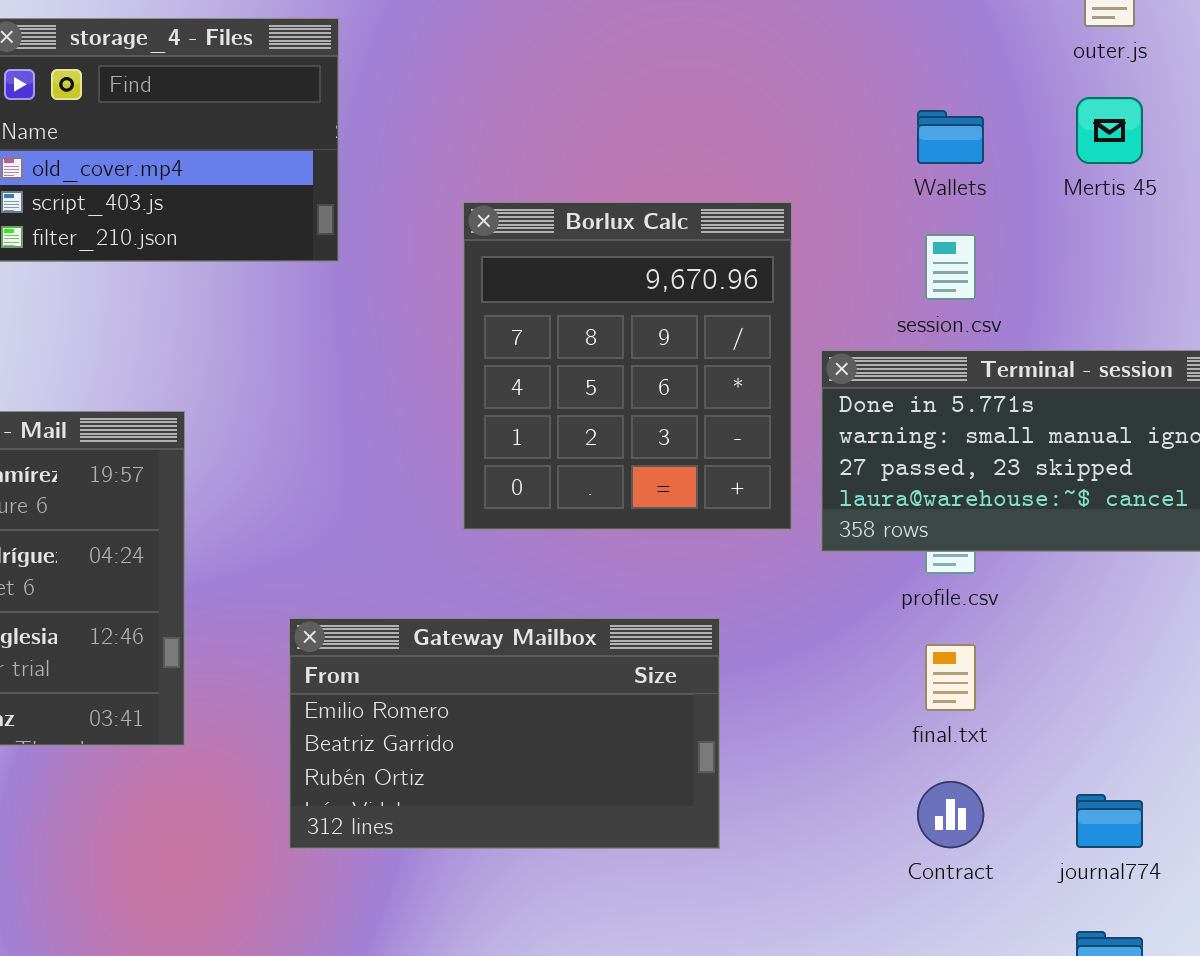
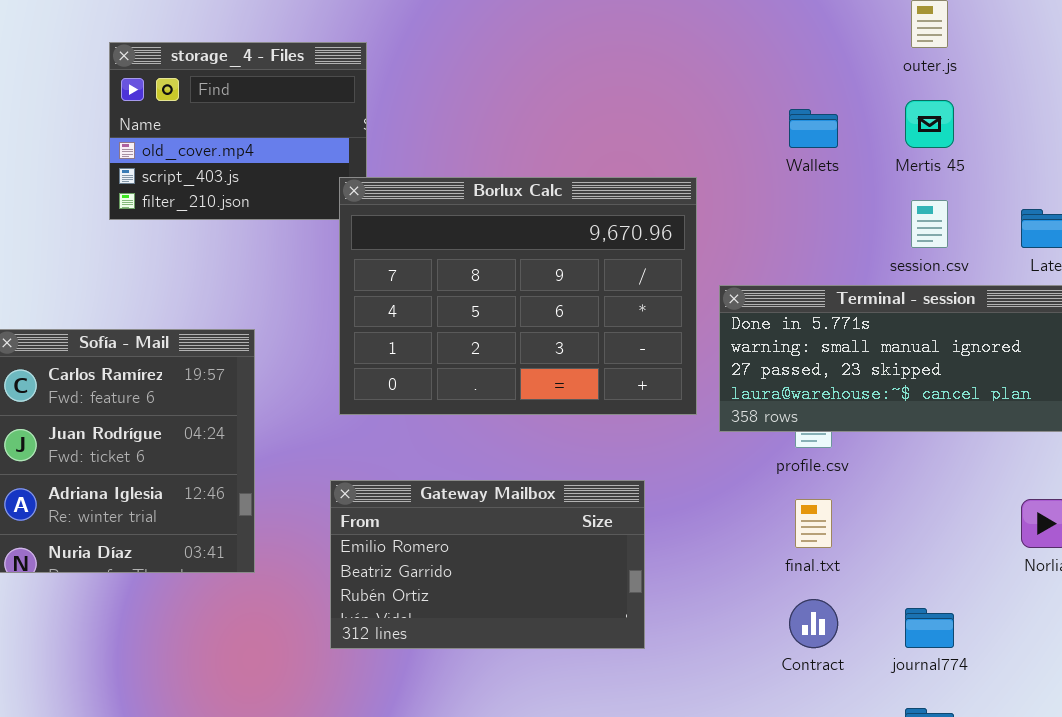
Borlux Calc: [463,202,792,530] -> [339,177,697,415], resized
session.csv: [925,234,976,300] -> [911,200,948,248], moved

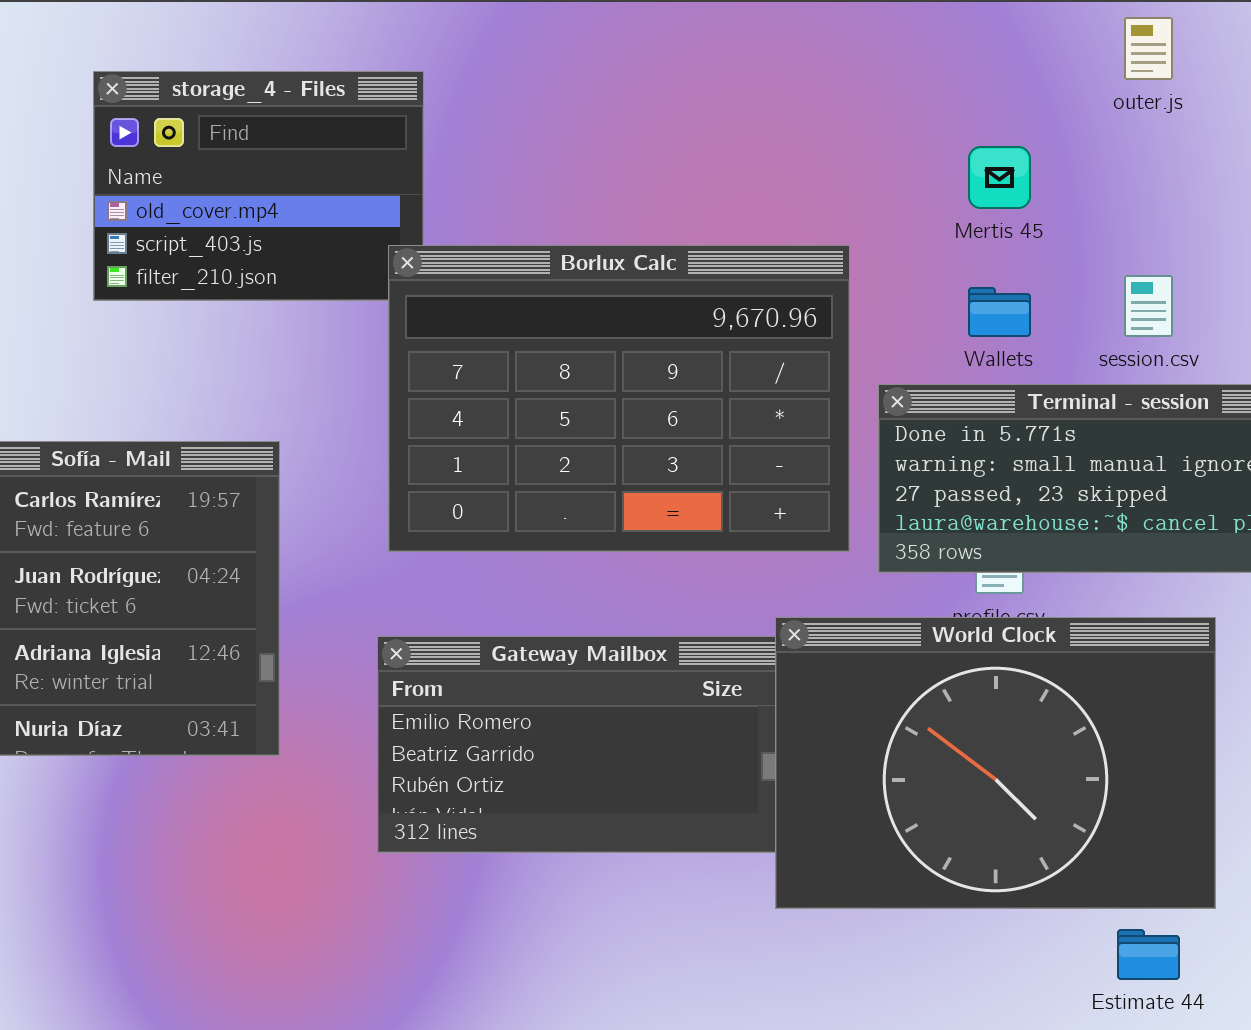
Mertis 45: [905,100,954,148] -> [968,146,1031,209], moved
Wallets: [789,109,838,148] -> [968,287,1031,337], moved
World Clock: none -> [775,617,1216,909], opened

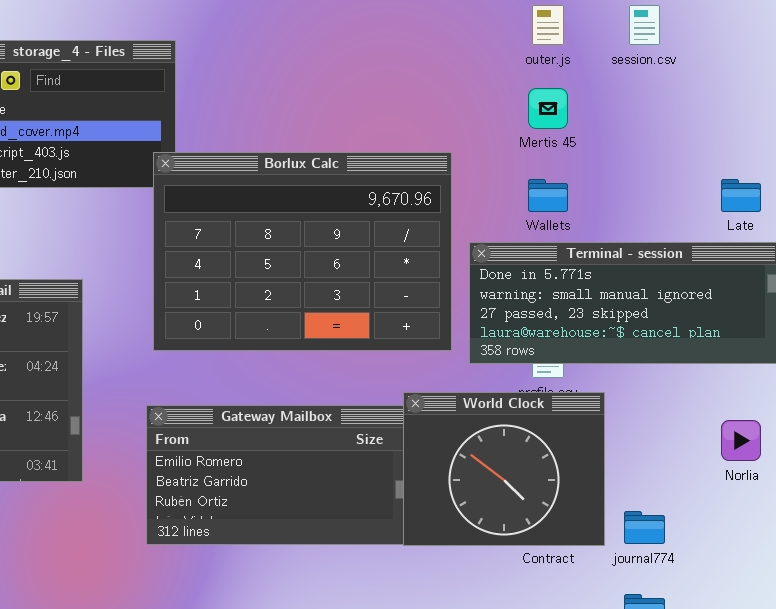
outer.js: [1124,17,1173,80] -> [532,5,564,45], moved
session.csv: [1124,275,1173,337] -> [629,5,660,45], moved
World Clock: [775,617,1216,909] -> [403,392,605,546], resized

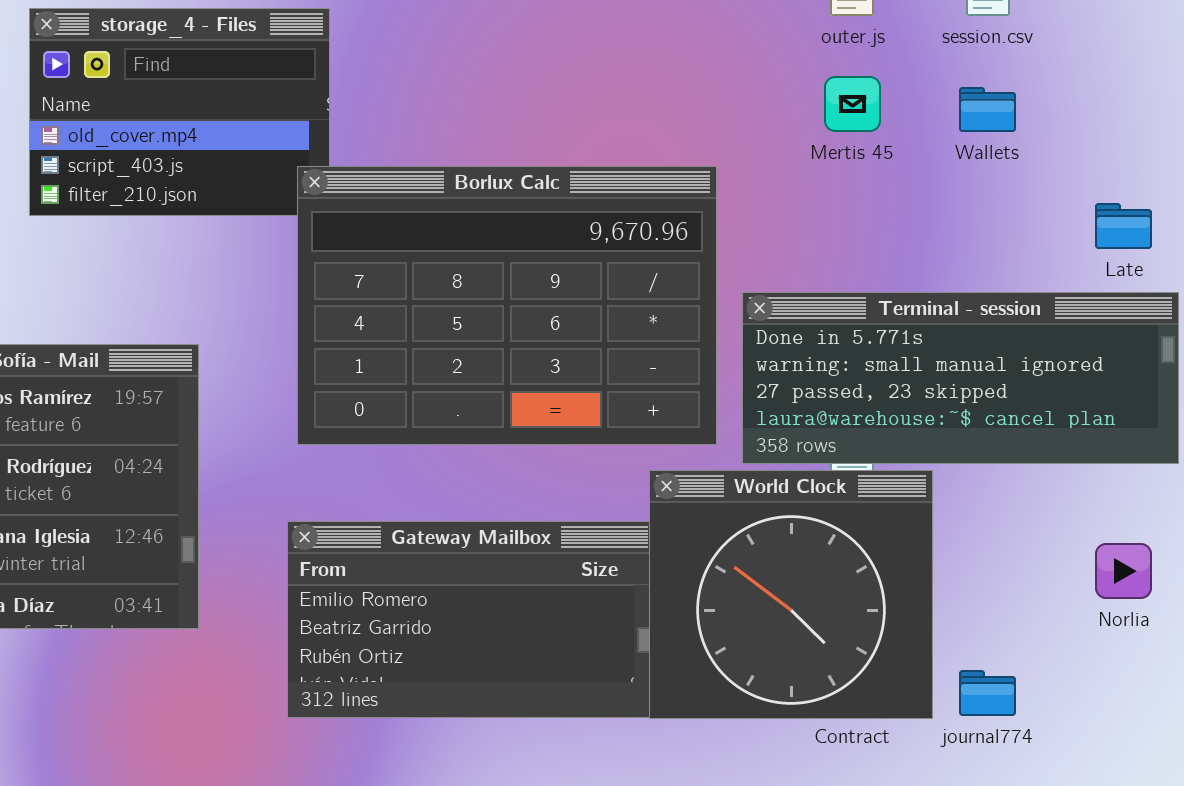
Wallets: [528,179,568,212] -> [959,87,1016,132], moved
World Clock: [403,392,605,546] -> [649,470,933,719], resized

